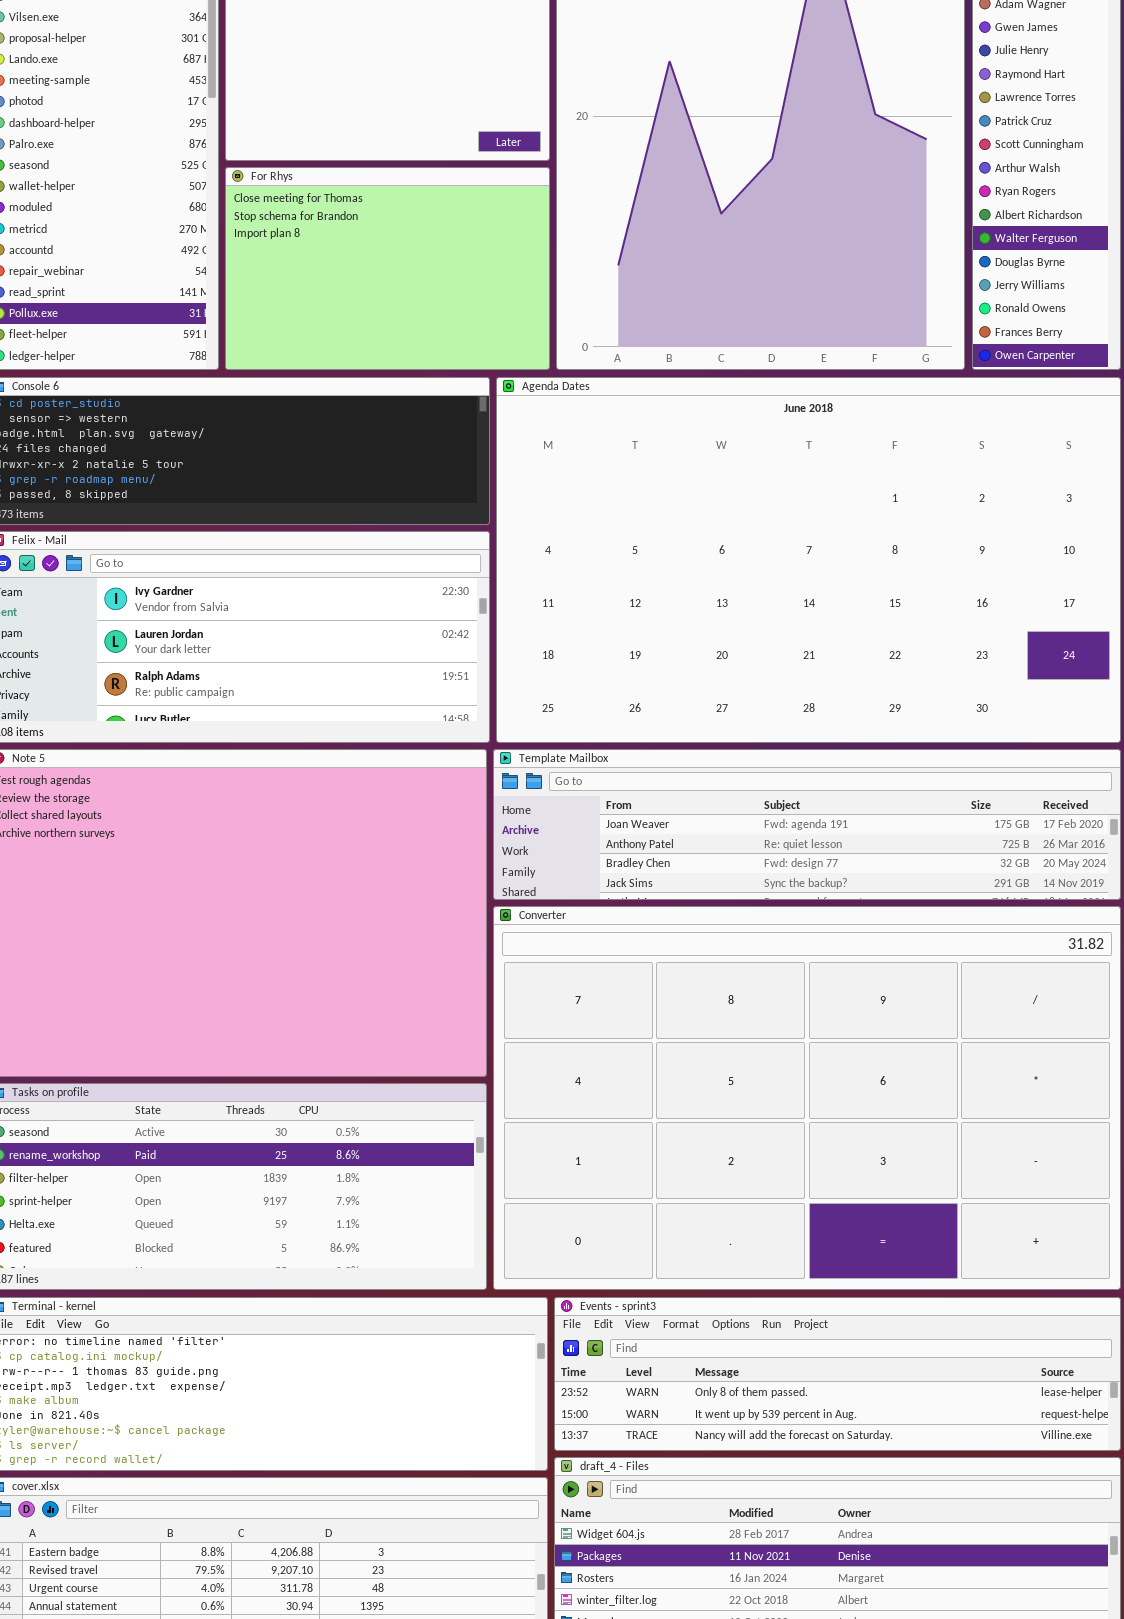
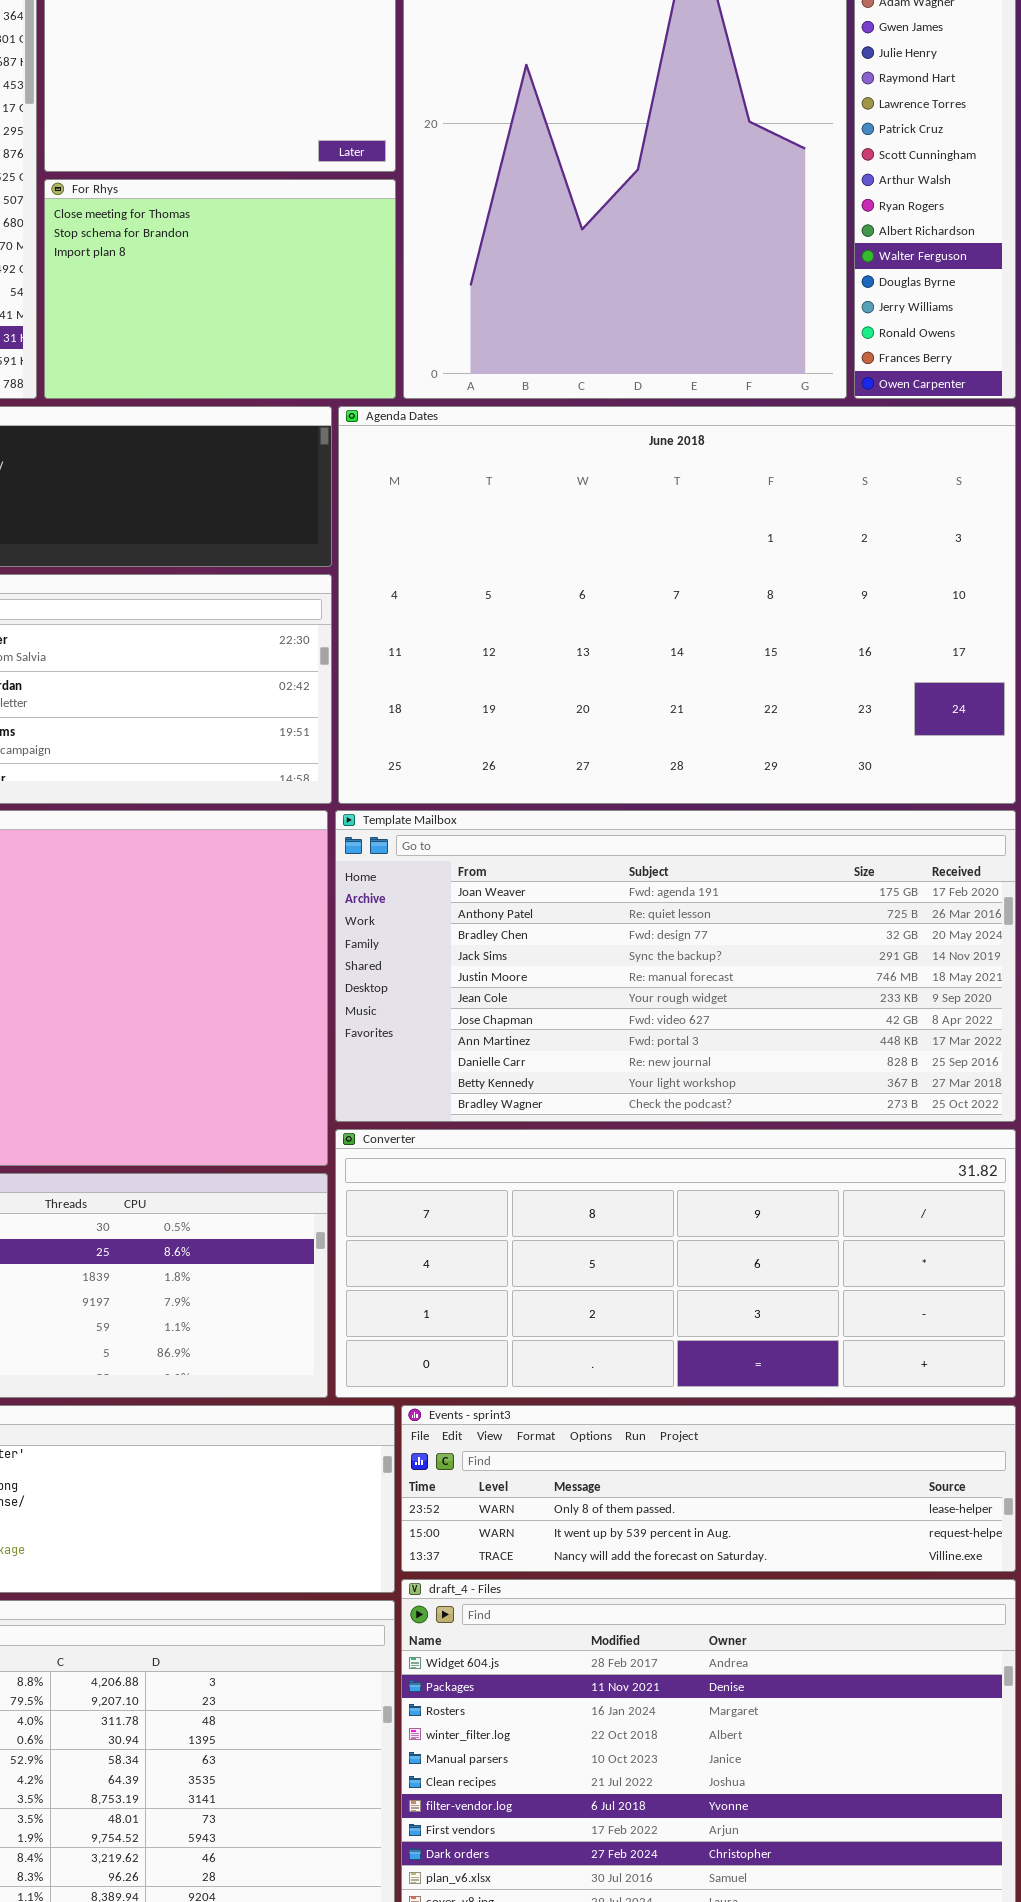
Template Mailbox: [493,749,1121,900] -> [335,810,1016,1122], resized
Converter: [493,906,1121,1290] -> [335,1129,1016,1398], resized

